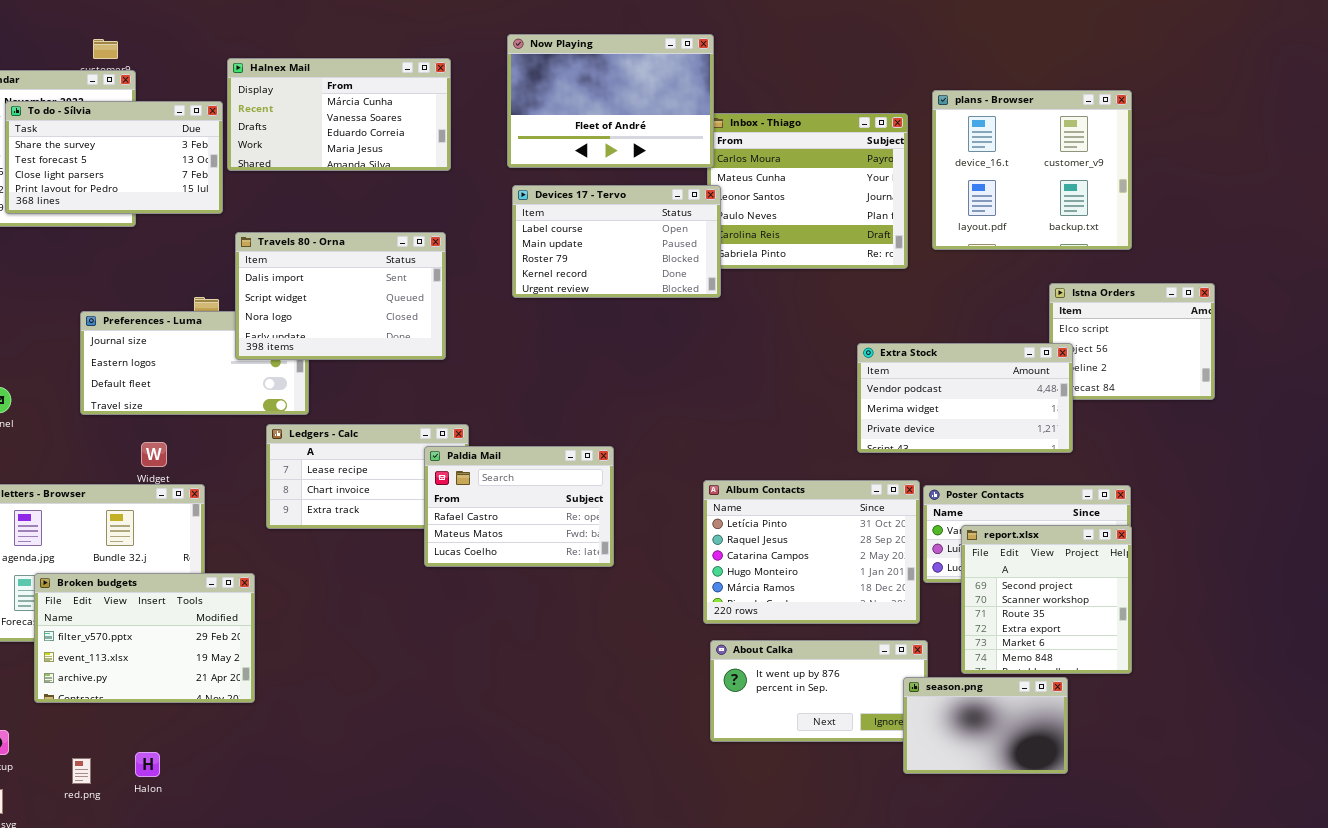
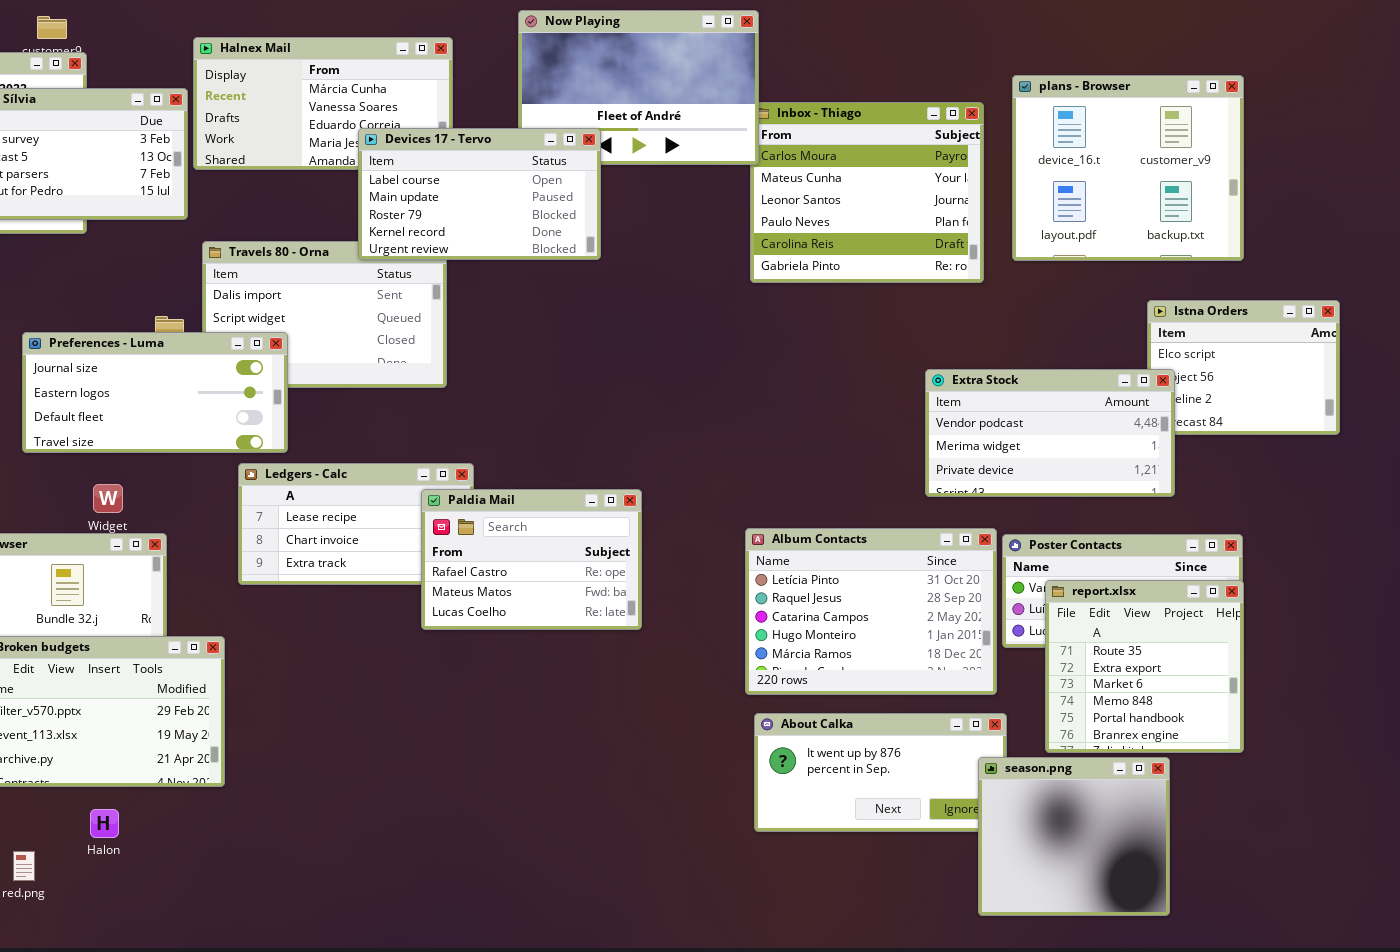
Devices 17 - Tervo: [512,185,721,298] -> [358,128,601,260], moved
Preferences - Luma: [80,311,309,415] -> [22,332,288,453], raised
report.xlsx: [961,525,1132,674] -> [1045,580,1244,753], scrolled down 2 rows
season.png: [903,677,1068,774] -> [978,757,1170,916], resized
Halon: [135,752,160,777] -> [90,809,119,838], moved

